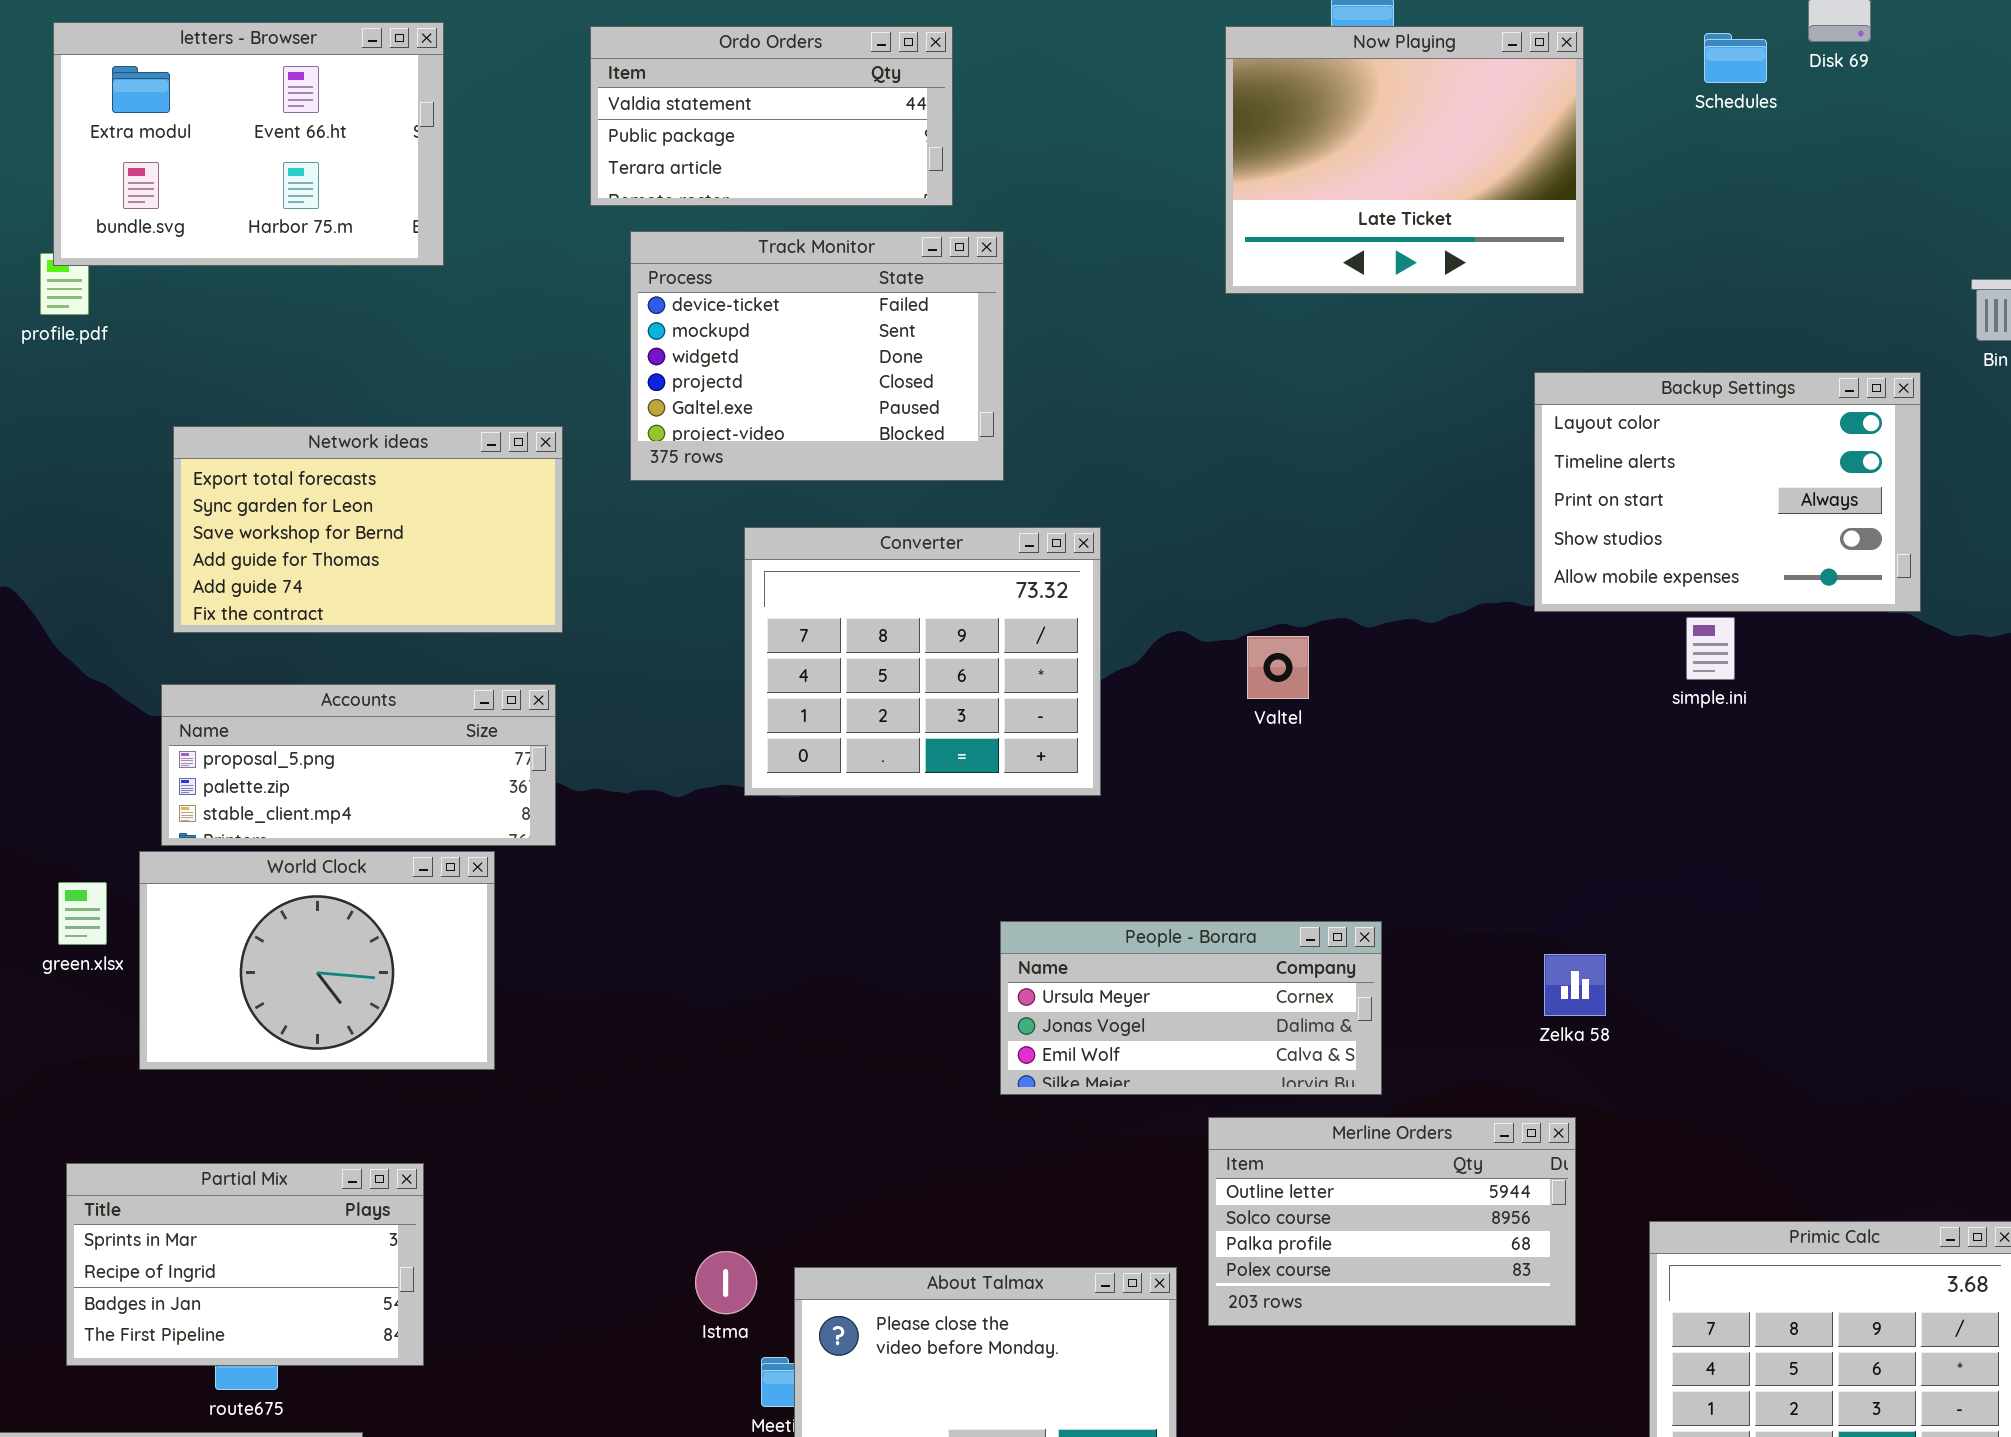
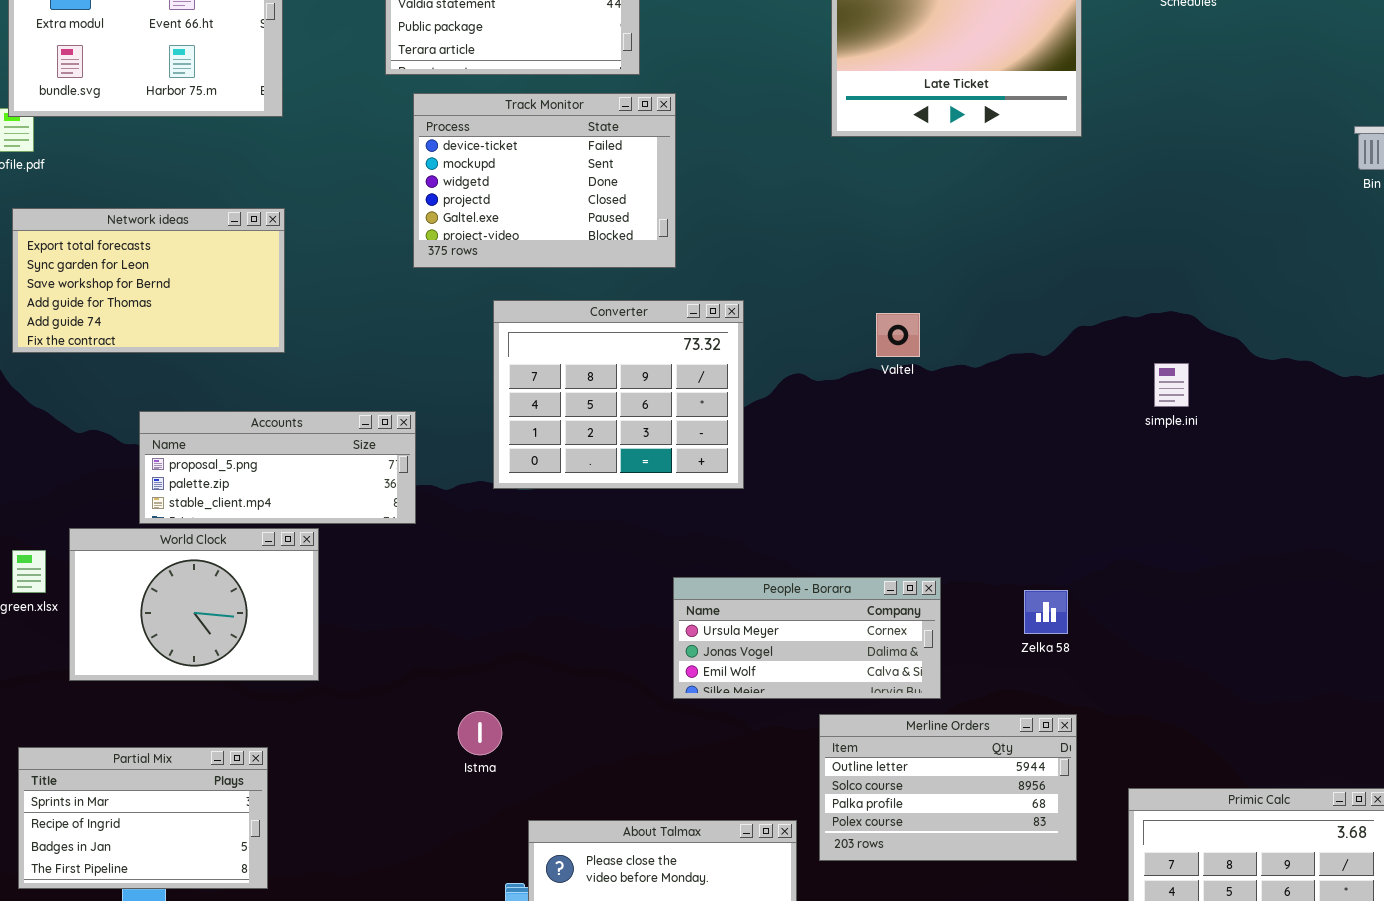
Backup Settings: [1534,372,1921,612] -> none, closed
Network ideas: [173,426,563,633] -> [12,208,285,353], moved
Valtel: [1247,636,1309,699] -> [876,313,920,357], moved
Accounts: [161,684,556,846] -> [139,411,416,524], moved
Zelka 58: [1544,954,1606,1016] -> [1024,590,1068,634], moved
Istma: [695,1251,757,1314] -> [458,711,502,755], moved

